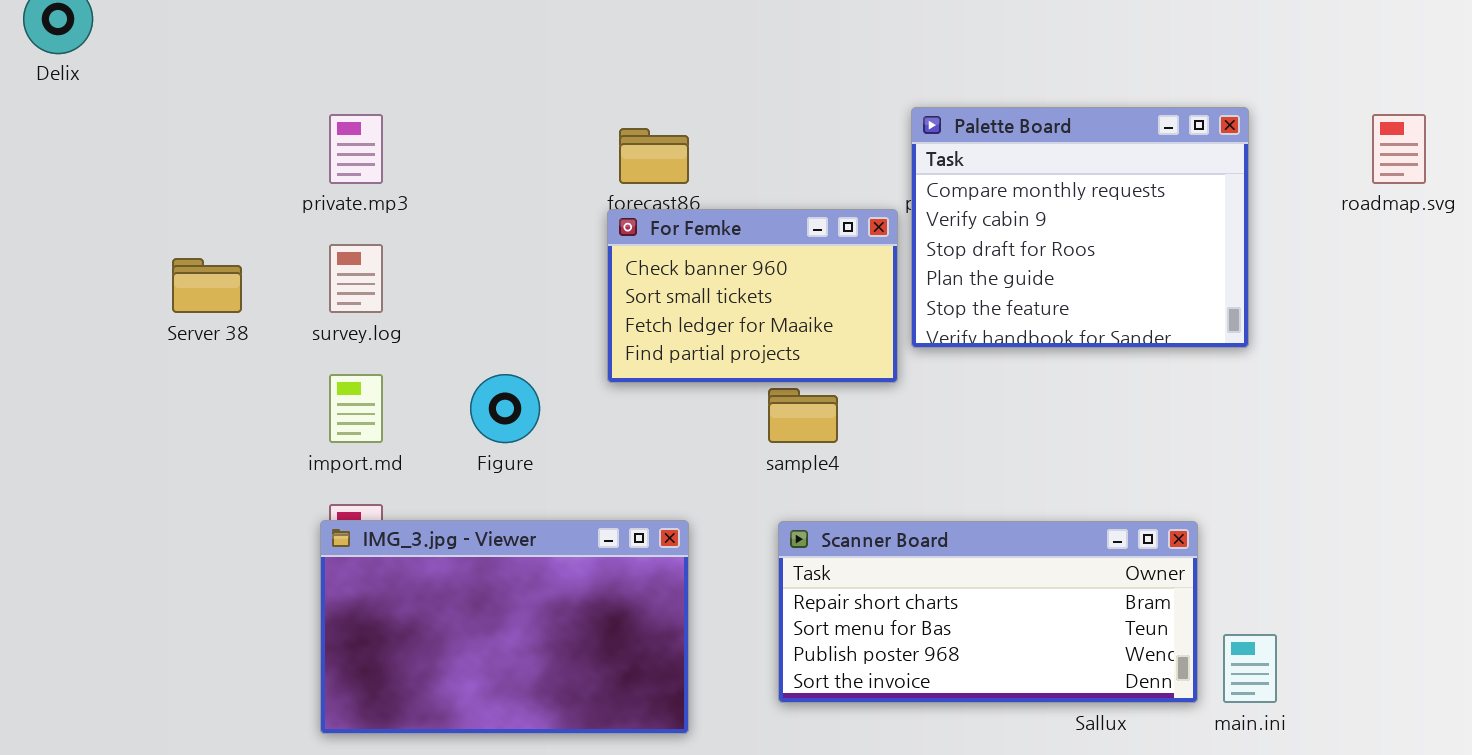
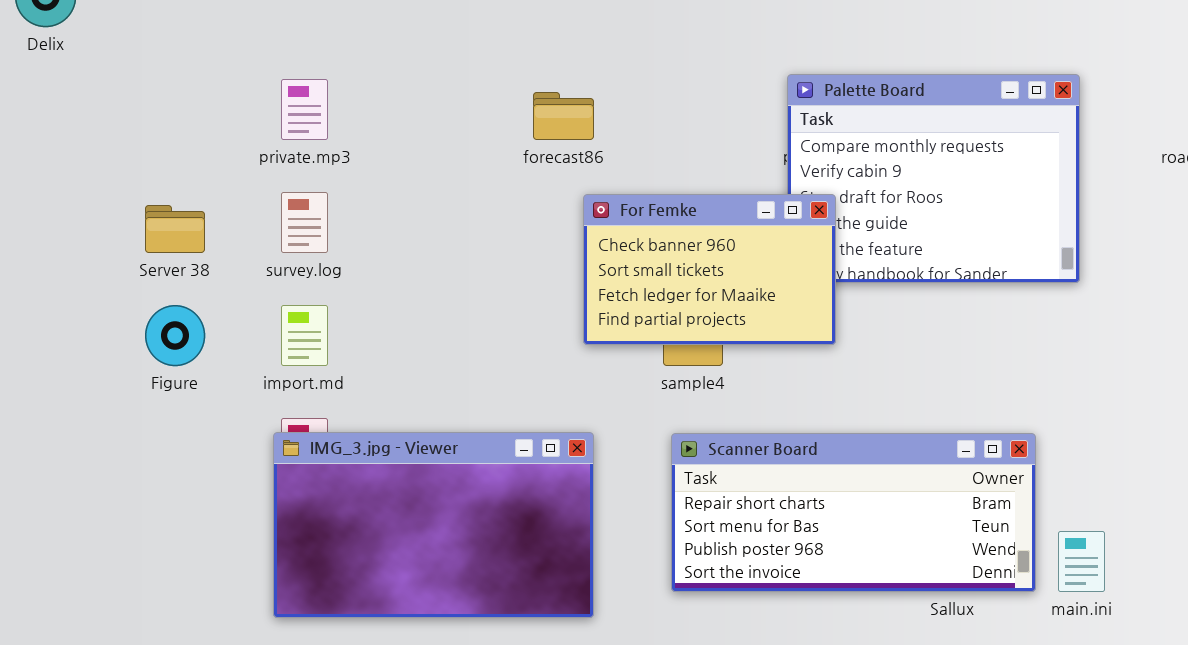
For Femke: [607,209,898,383] -> [583,194,836,345], moved
Figure: [470,374,540,443] -> [145,305,205,366], moved

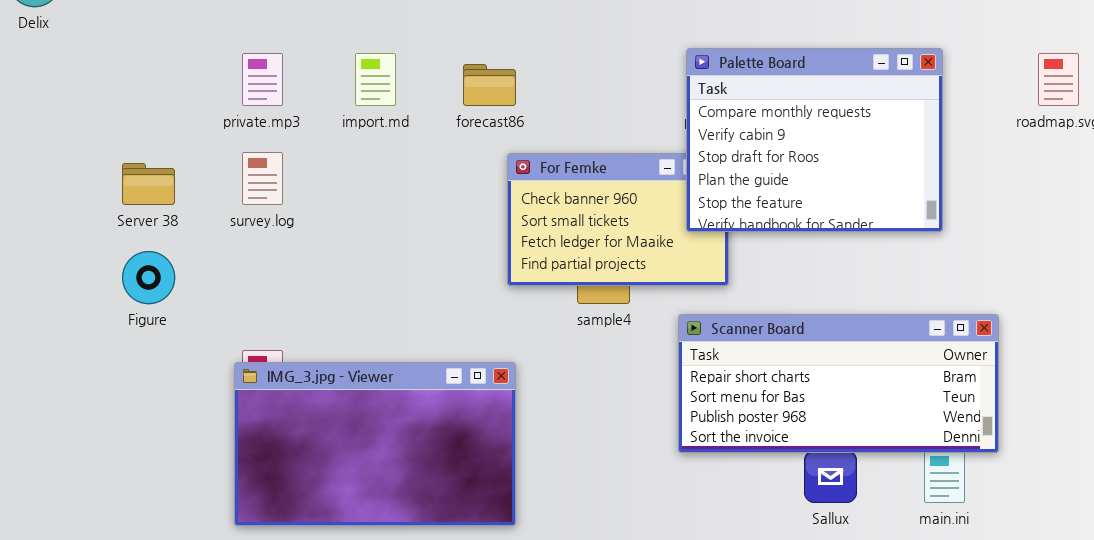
Palette Board: [787,74,1080,283] -> [686,48,943,232], raised
import.md: [281,305,328,366] -> [355,53,396,106], moved
Scanner Board: [671,433,1036,592] -> [678,314,999,453], moved

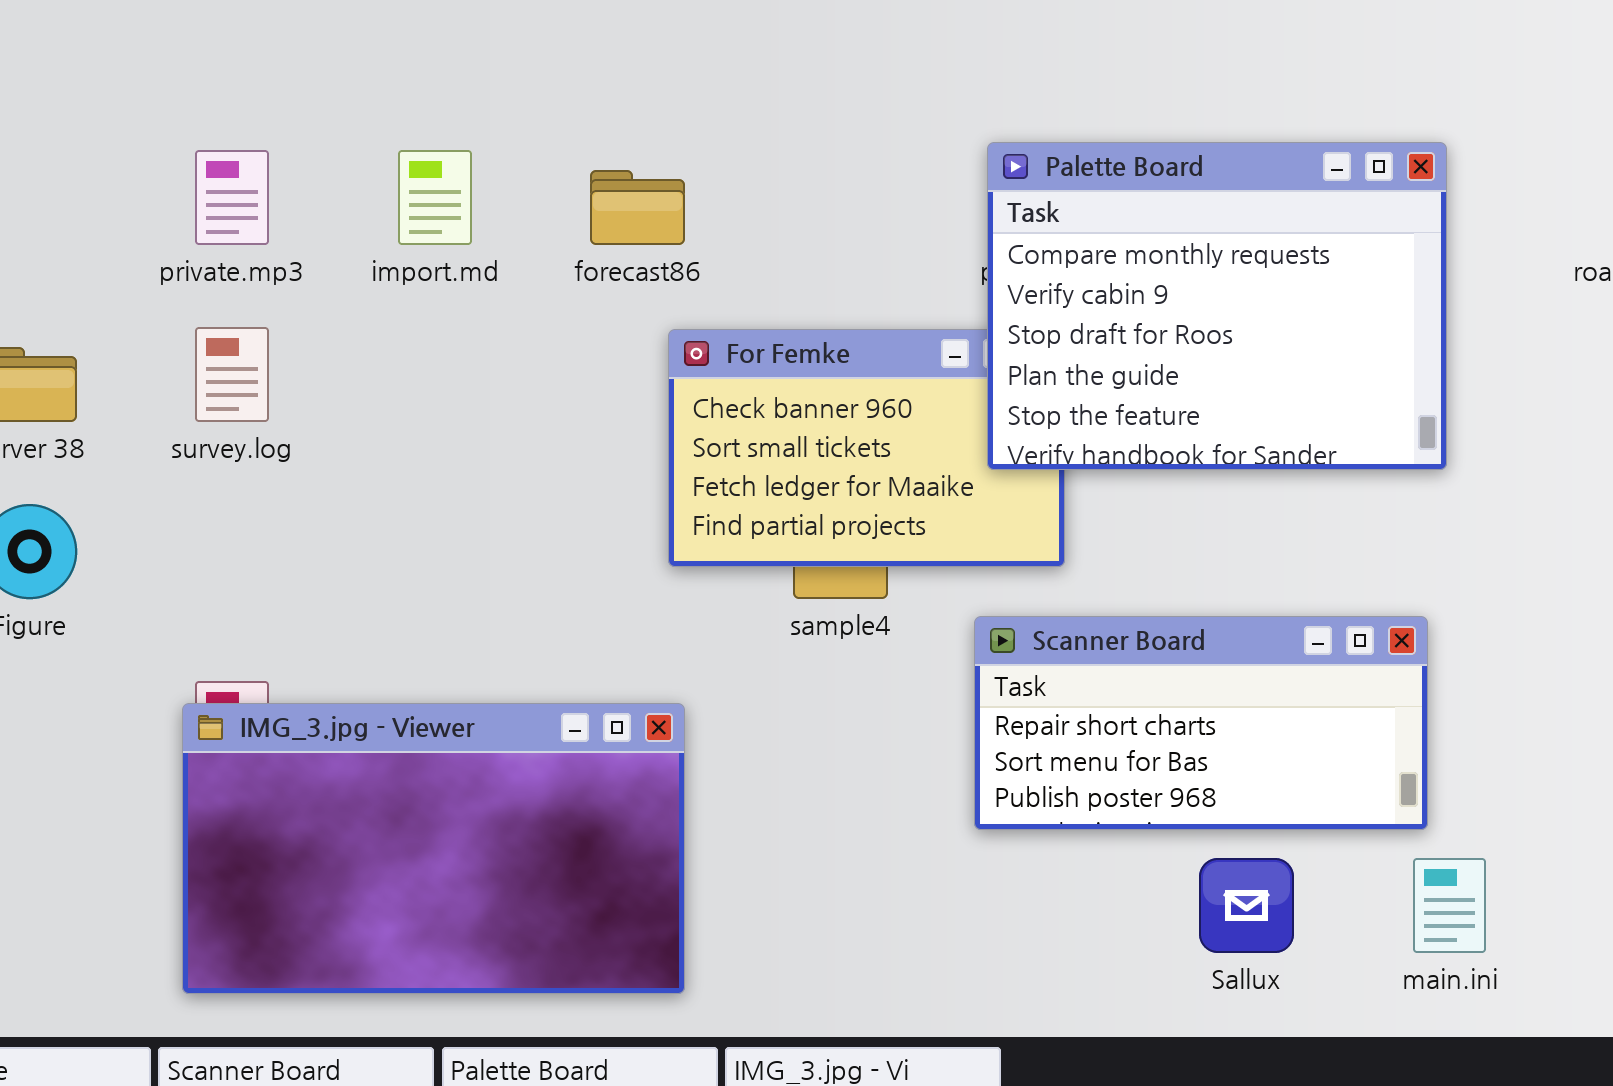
Scanner Board: [678,314,999,453] -> [974,616,1428,830], resized

